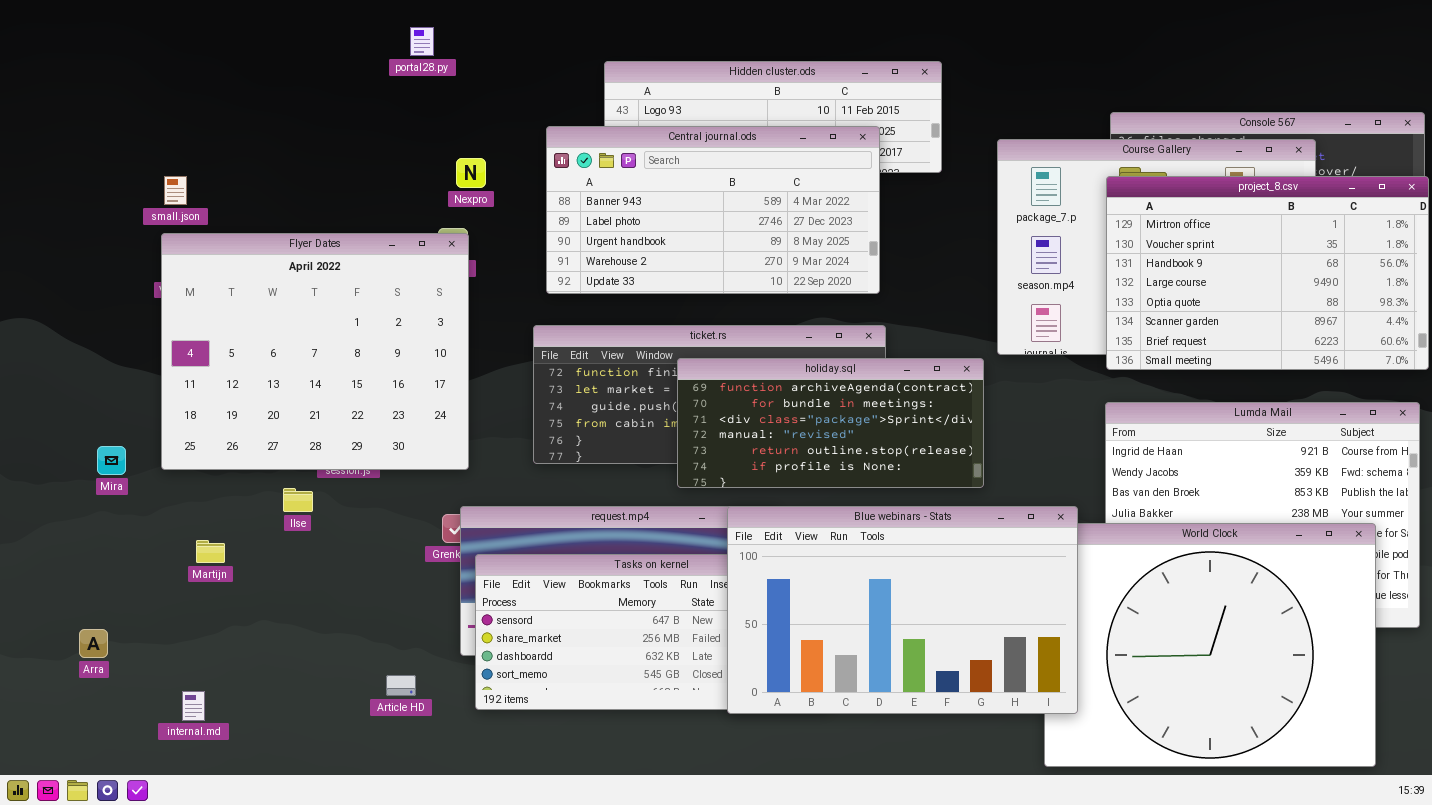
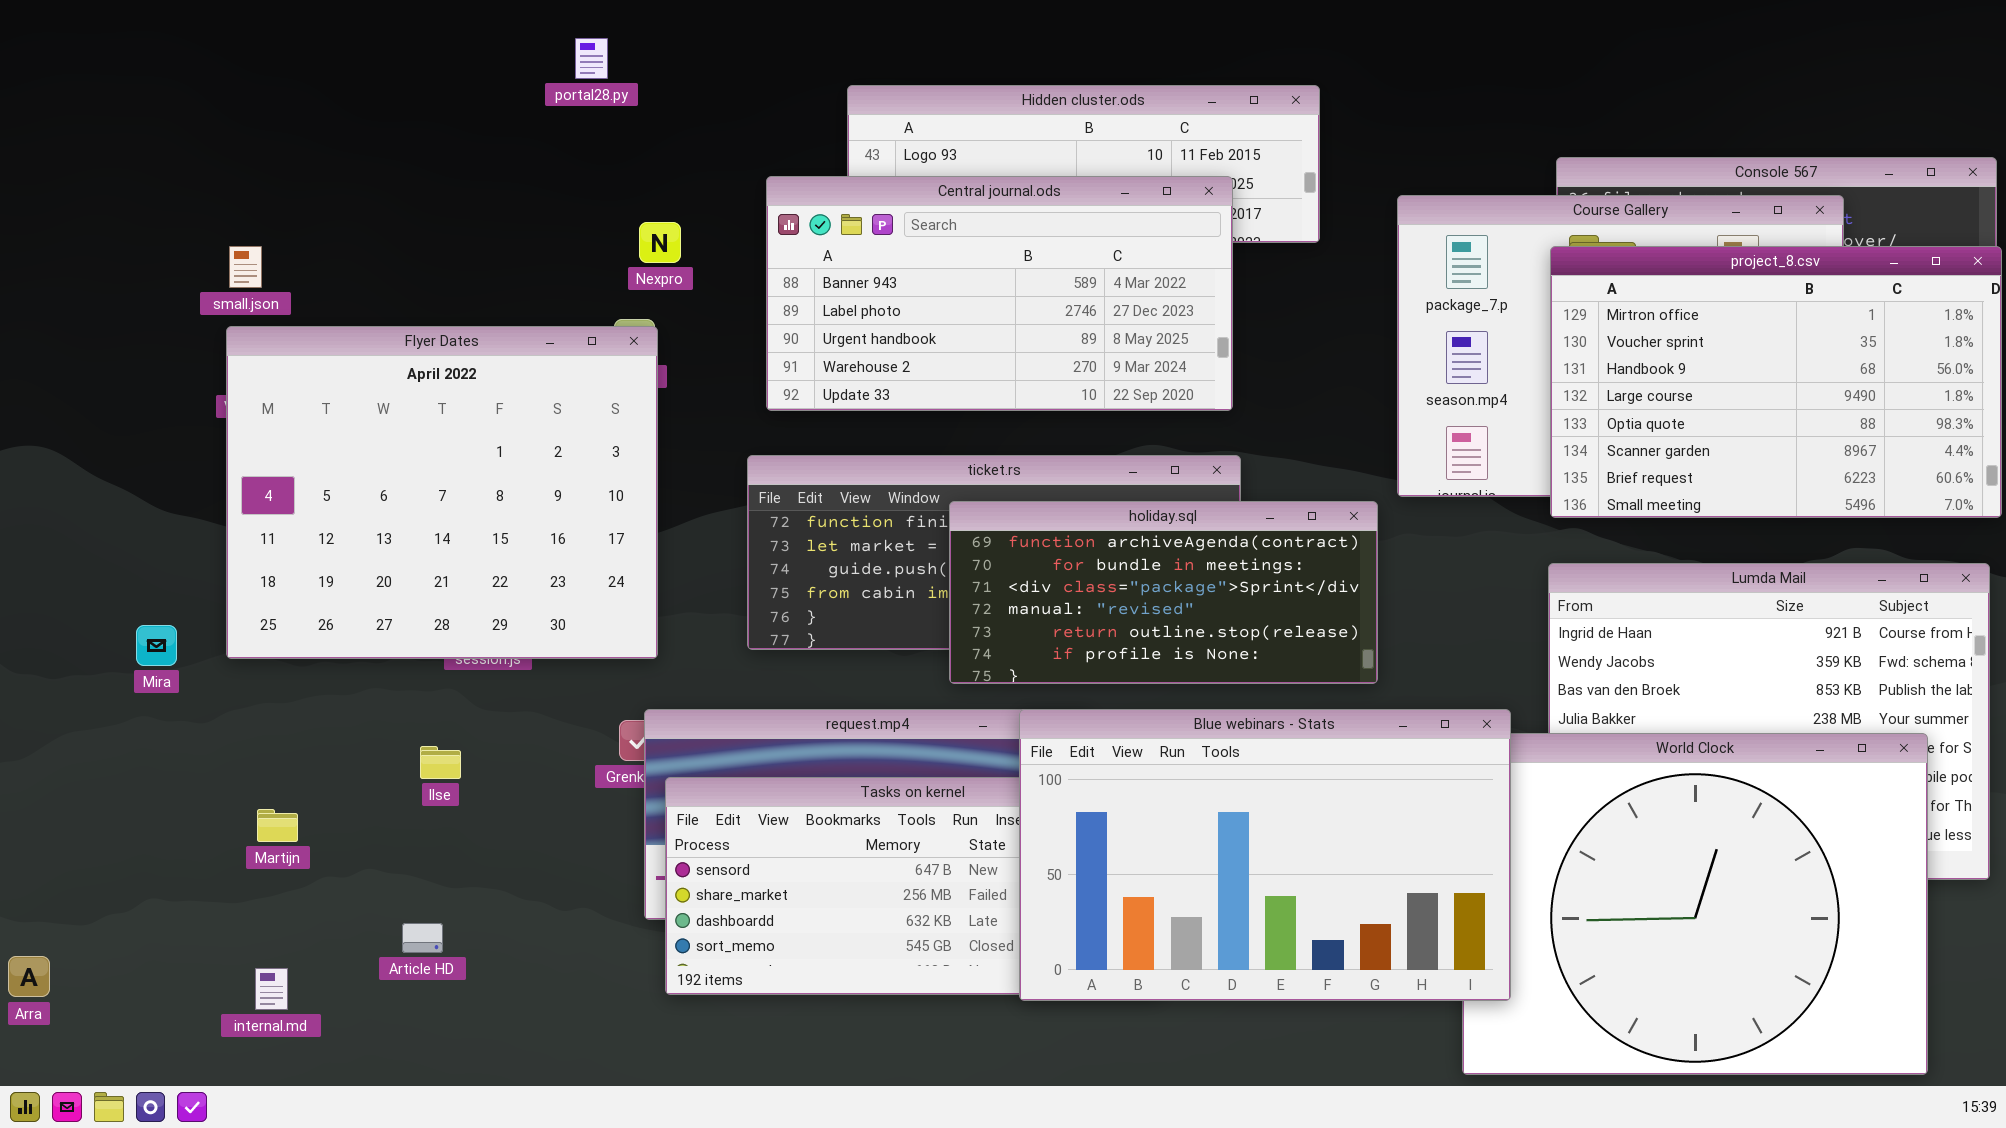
Ilse: [283,488,313,512] -> [420,746,461,779], moved
Martijn: [196,540,225,563] -> [257,809,298,842], moved
Arra: [79,629,108,658] -> [8,956,50,997], moved
Article HD: [386,675,416,696] -> [402,923,443,953], moved

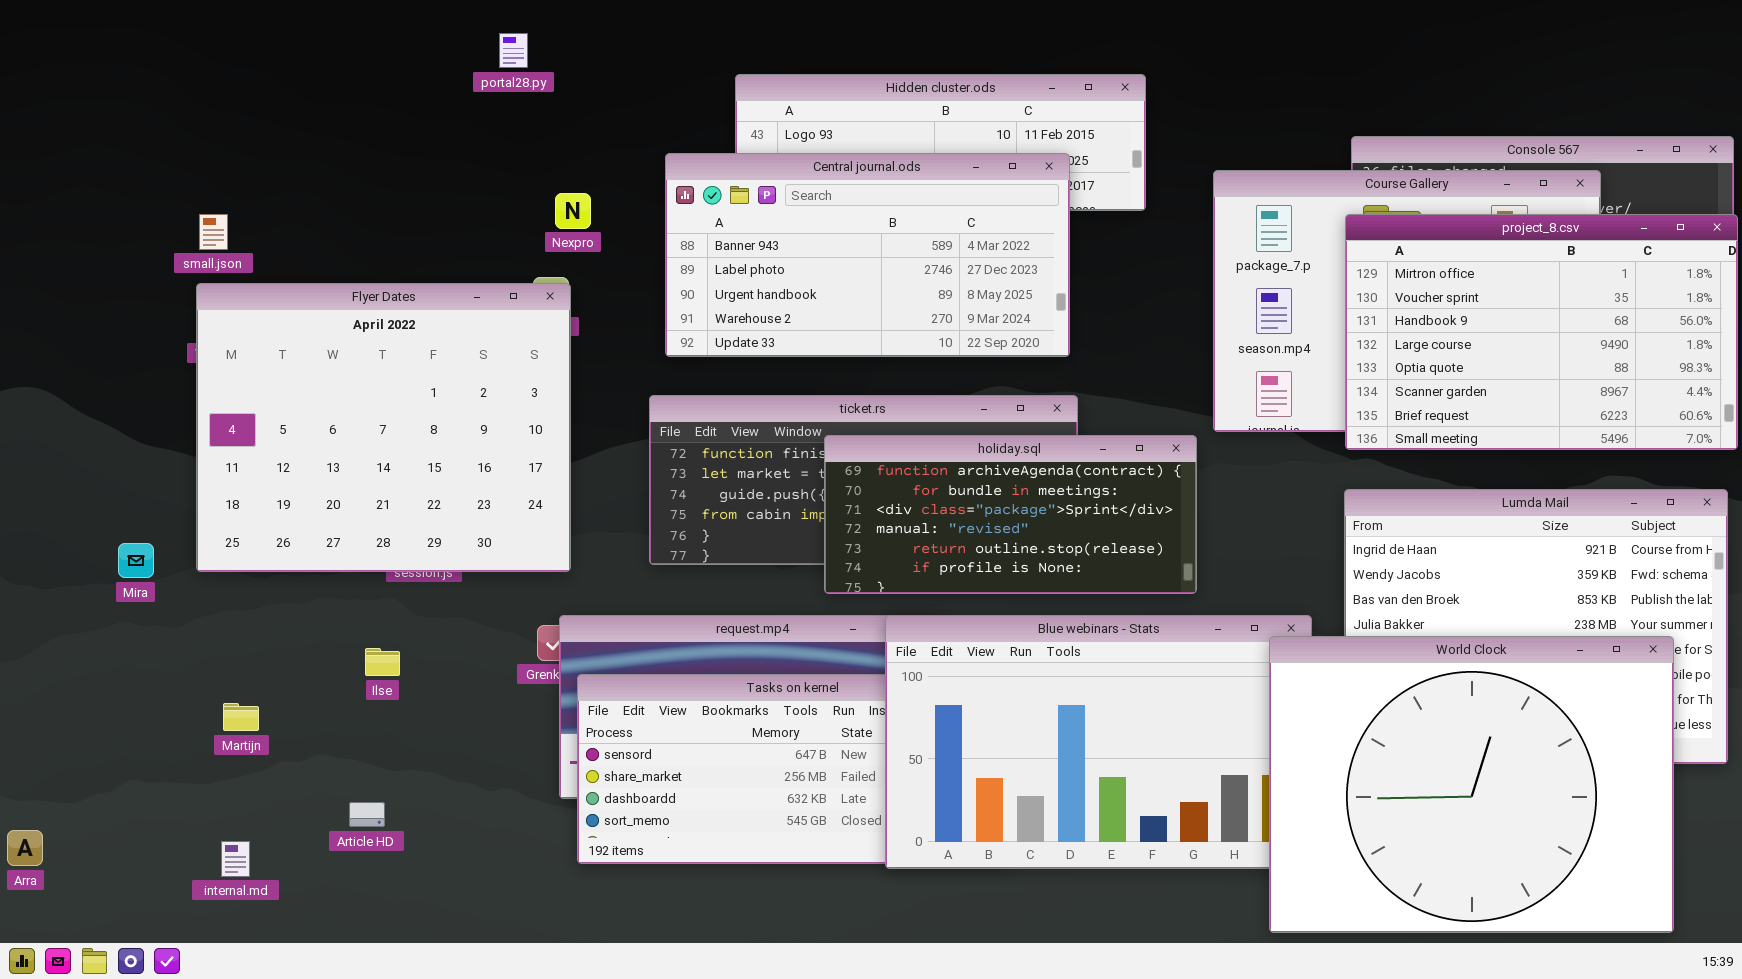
World Clock: [1462,733,1928,1075] -> [1269,636,1674,933], raised

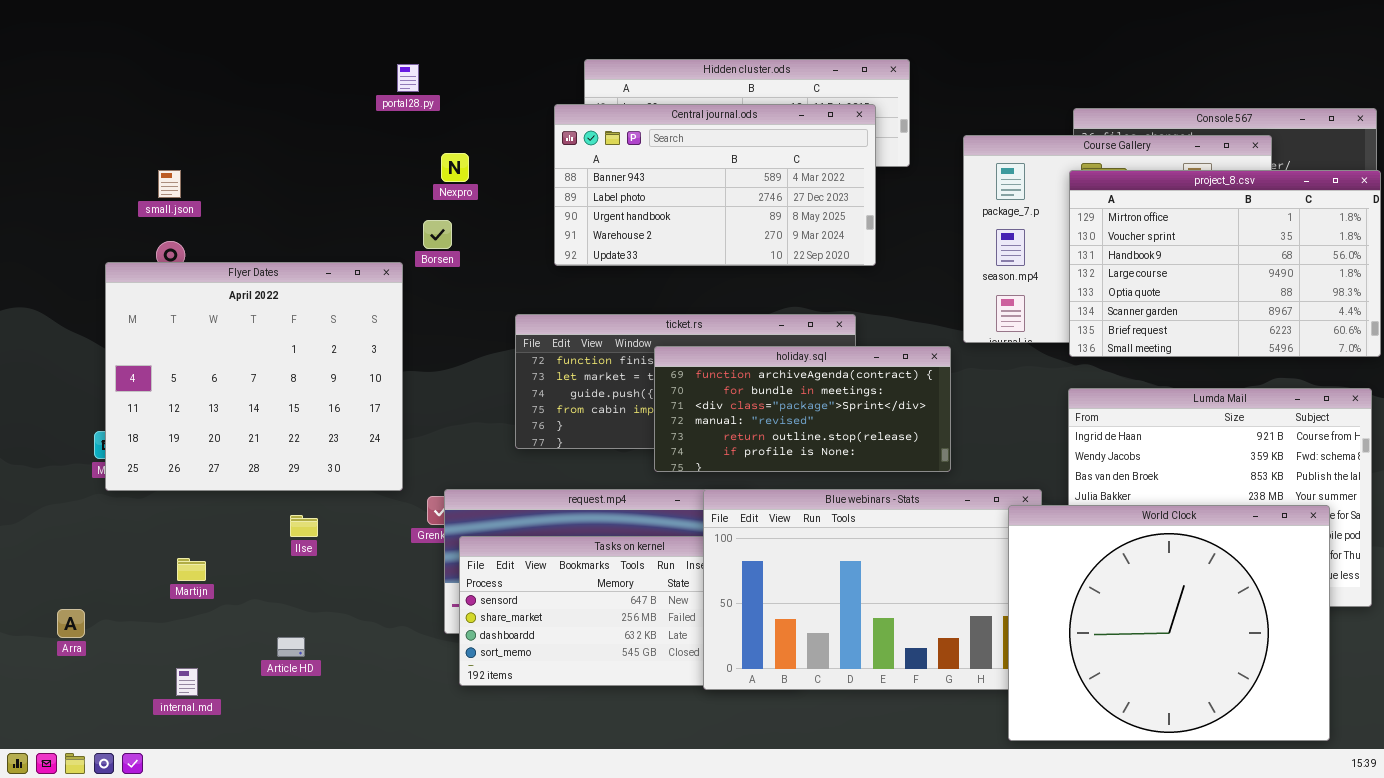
portal28.py: [499,33,528,68] -> [397,64,419,92], moved
Central journal.ods: [665,153,1070,357] -> [554,104,876,266], moved
Flyer Dates: [196,283,571,572] -> [105,262,403,491], moved
Arra: [7,830,43,866] -> [57,609,85,638], moved

